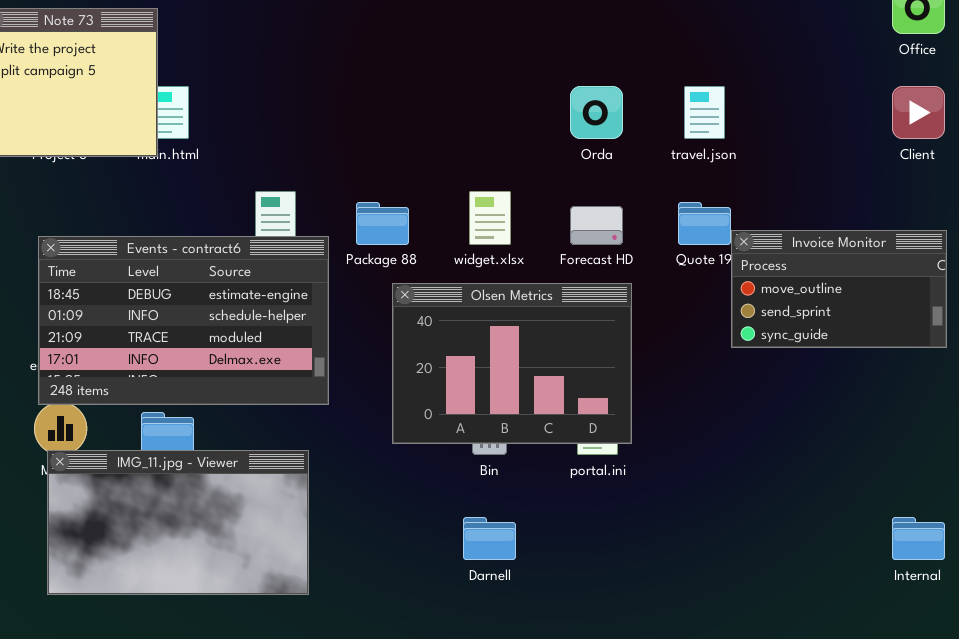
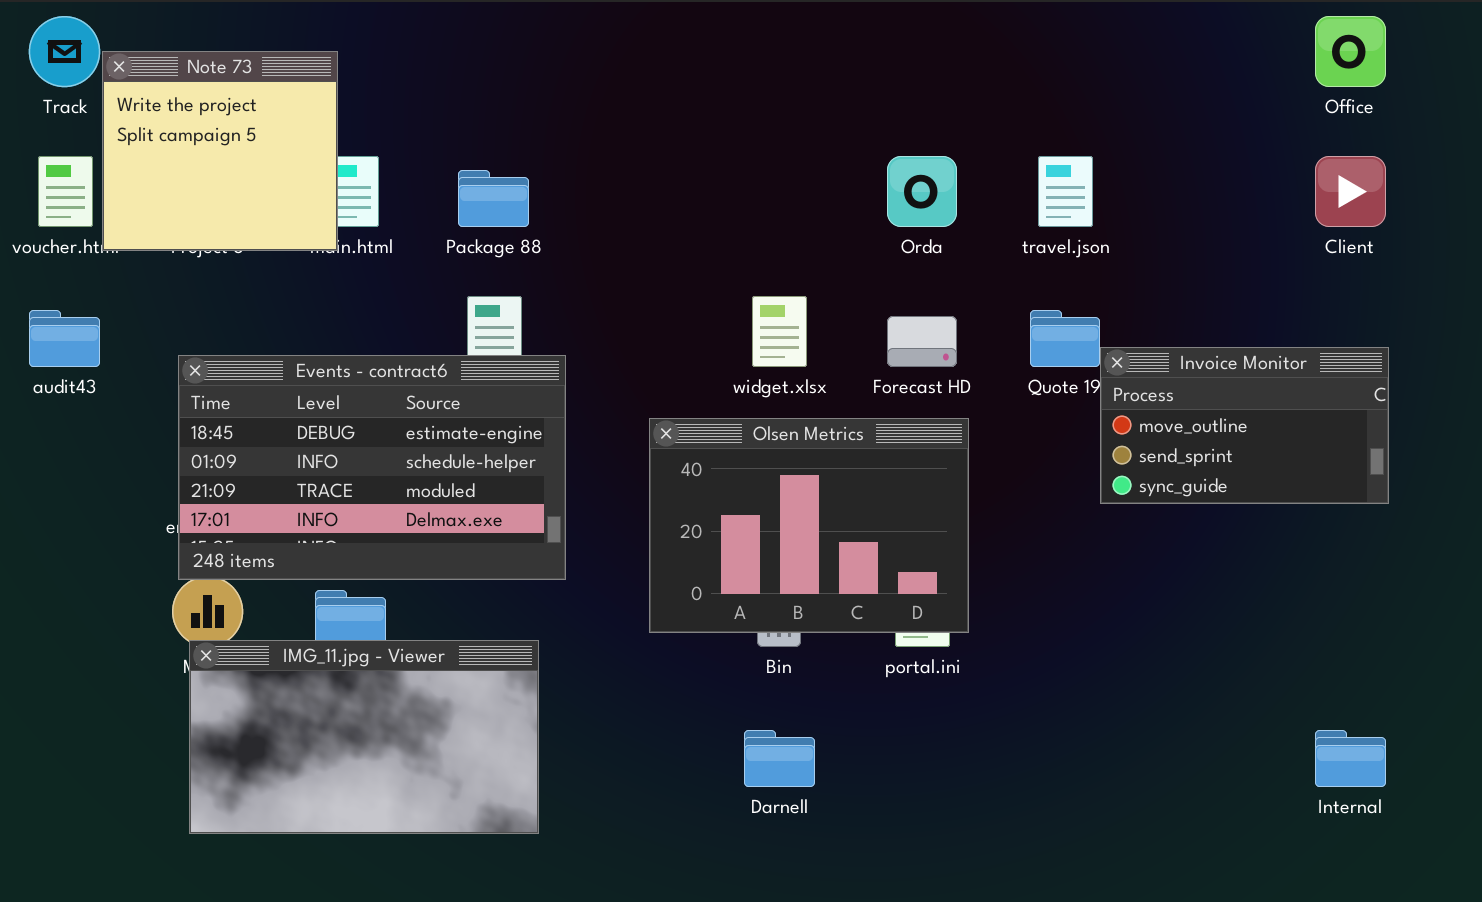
Package 88: [356,202,409,245] -> [458,170,529,227], moved

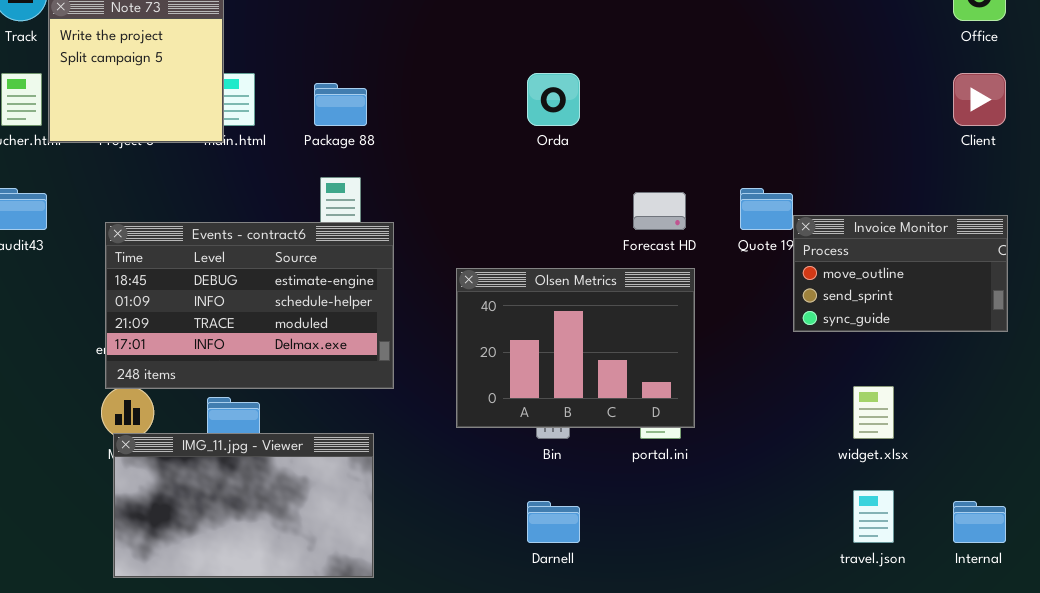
Orda: [887,156,957,227] -> [527,73,580,126], moved
travel.json: [1038,156,1093,227] -> [853,490,894,543], moved
widget.xlsx: [752,296,807,367] -> [853,386,894,439], moved

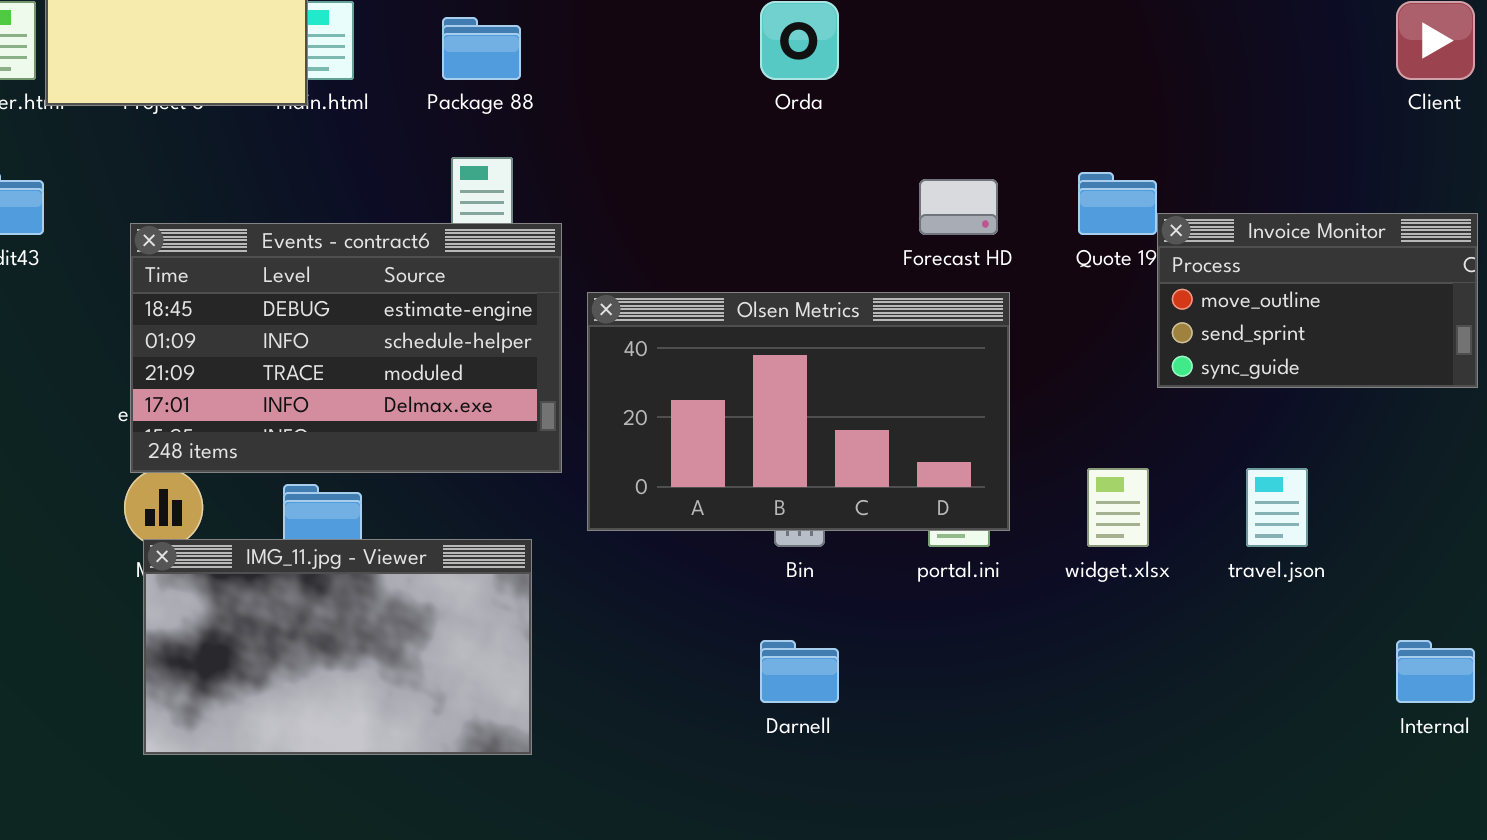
Olsen Metrics: [456,268,695,428] -> [587,292,1010,531], resized
widget.xlsx: [853,386,894,439] -> [1087,468,1149,547], moved
travel.json: [853,490,894,543] -> [1246,468,1308,547], moved

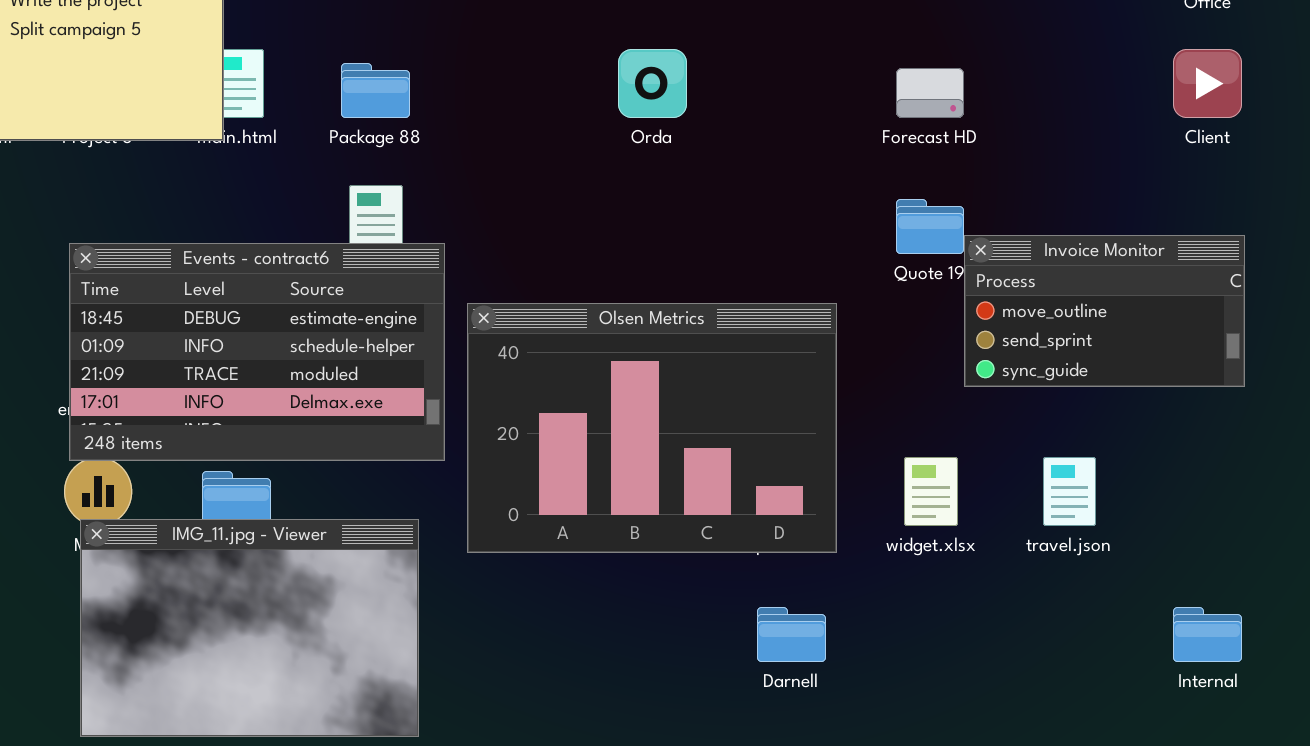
Forecast HD: [919,179,998,235] -> [896,68,964,118], moved
Olsen Metrics: [587,292,1010,531] -> [467,303,837,553], resized
IMG_11.jpg - Viewer: [143,539,532,755] -> [80,519,419,737], resized
Darnell: [760,640,839,703] -> [757,607,826,662], moved

